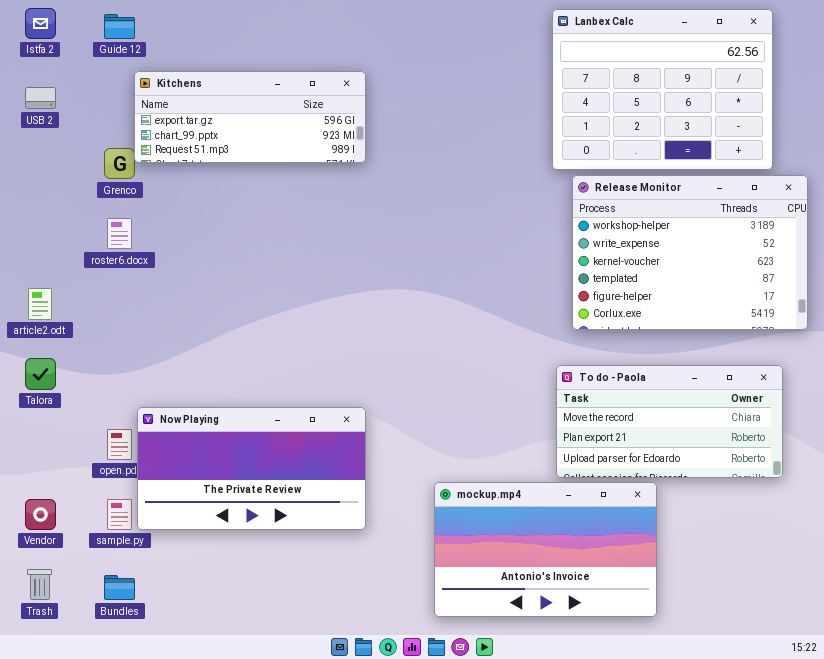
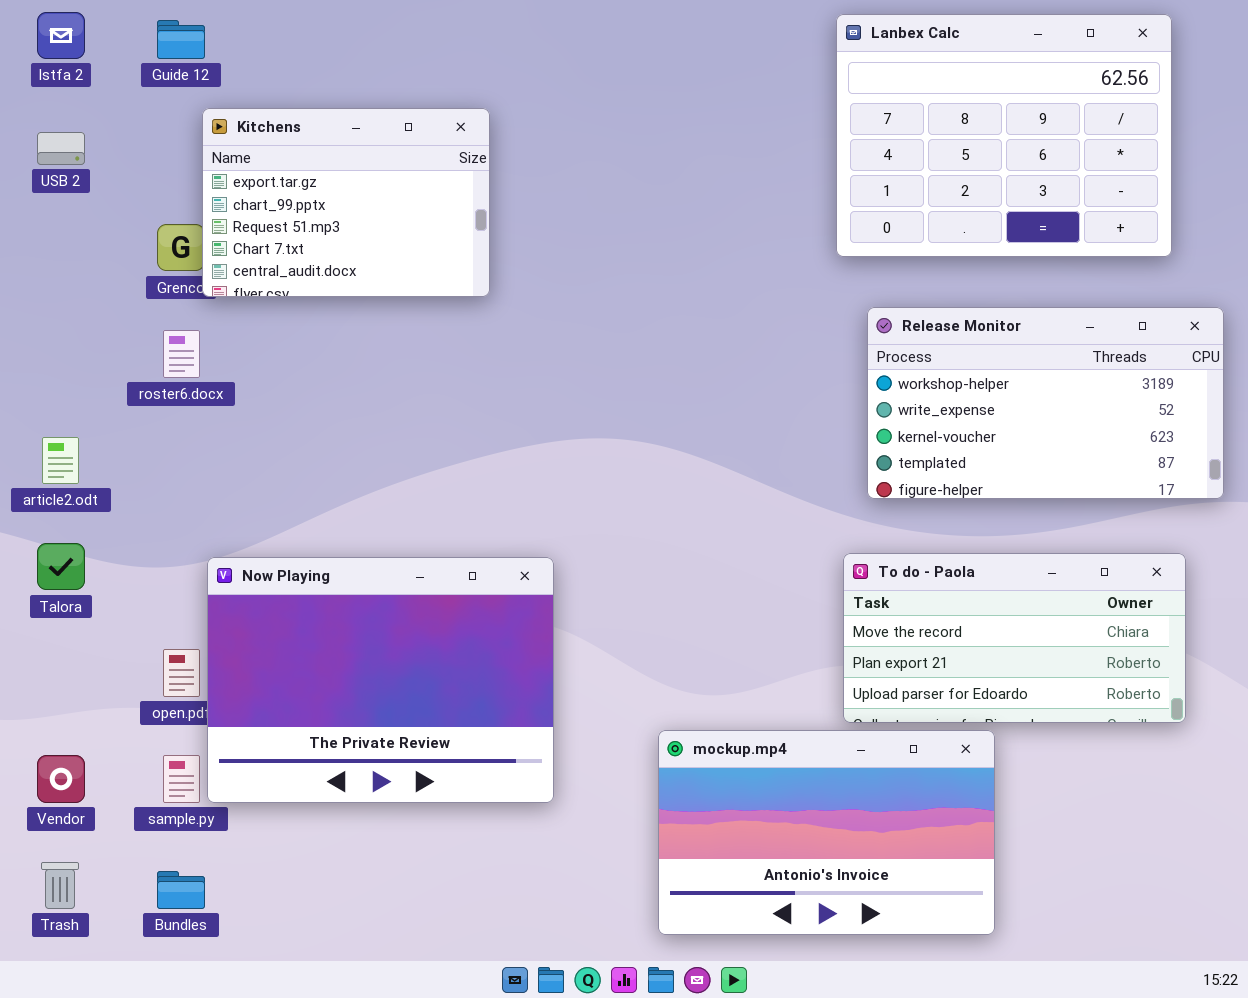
Kitchens: [134,71,366,163] -> [202,108,490,297], resized
Release Monitor: [572,175,808,330] -> [867,307,1224,499], resized
Now Playing: [137,407,366,530] -> [207,557,554,803], resized

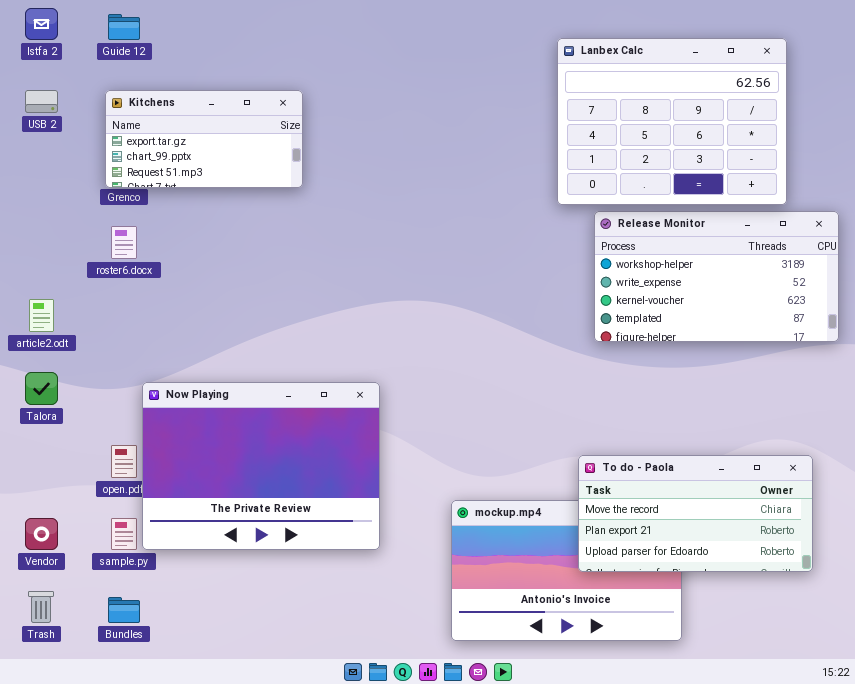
Lanbex Calc: [836,14,1172,257] -> [557,38,787,205], moved
Kitchens: [202,108,490,297] -> [105,90,303,188], moved, resized
To do - Paola: [843,553,1186,723] -> [578,455,813,572], moved

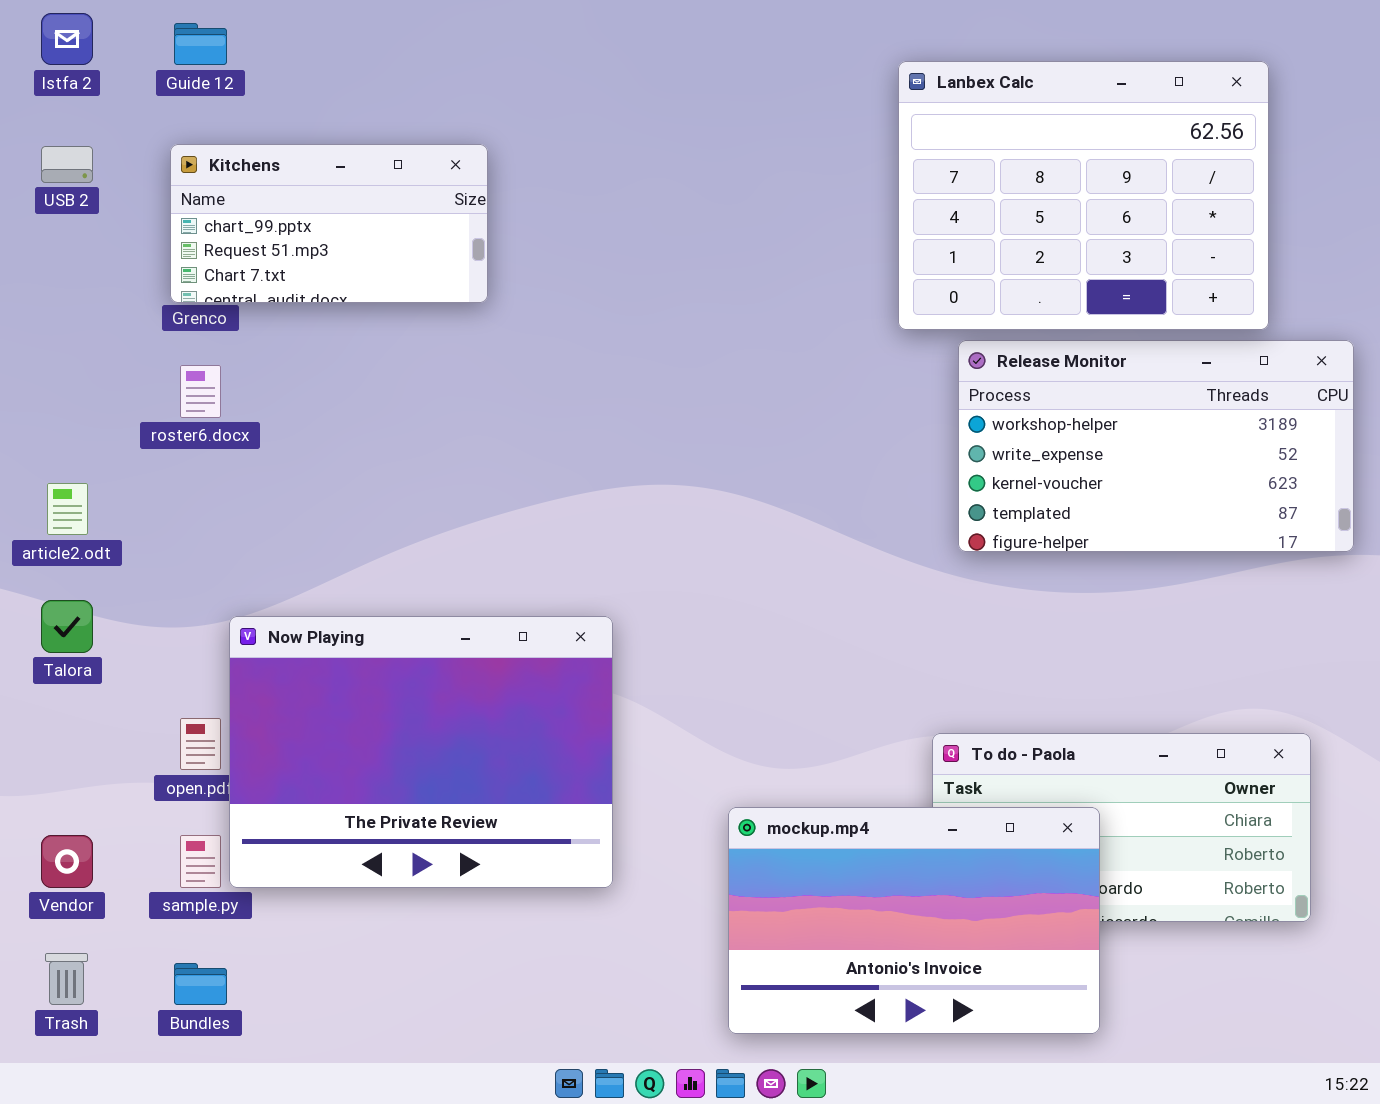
Kitchens: [105,90,303,188] -> [170,144,488,303], scrolled down 1 row
mockup.mp4: [451,500,682,641] -> [728,807,1100,1034], raised

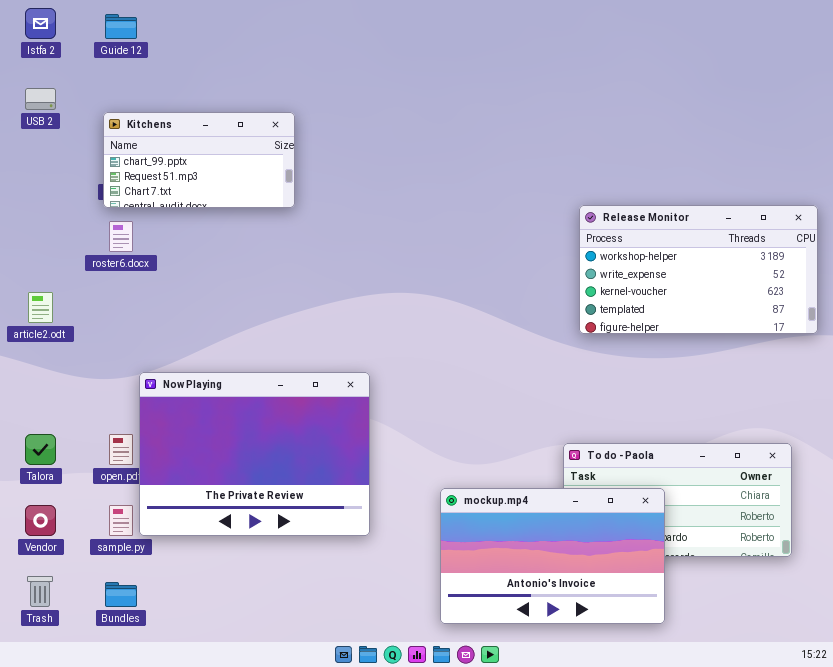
Lanbex Calc: [898,61,1269,330] -> none, closed
Kitchens: [170,144,488,303] -> [103,112,295,208], moved
Talora: [41,600,93,653] -> [25,434,56,465], moved

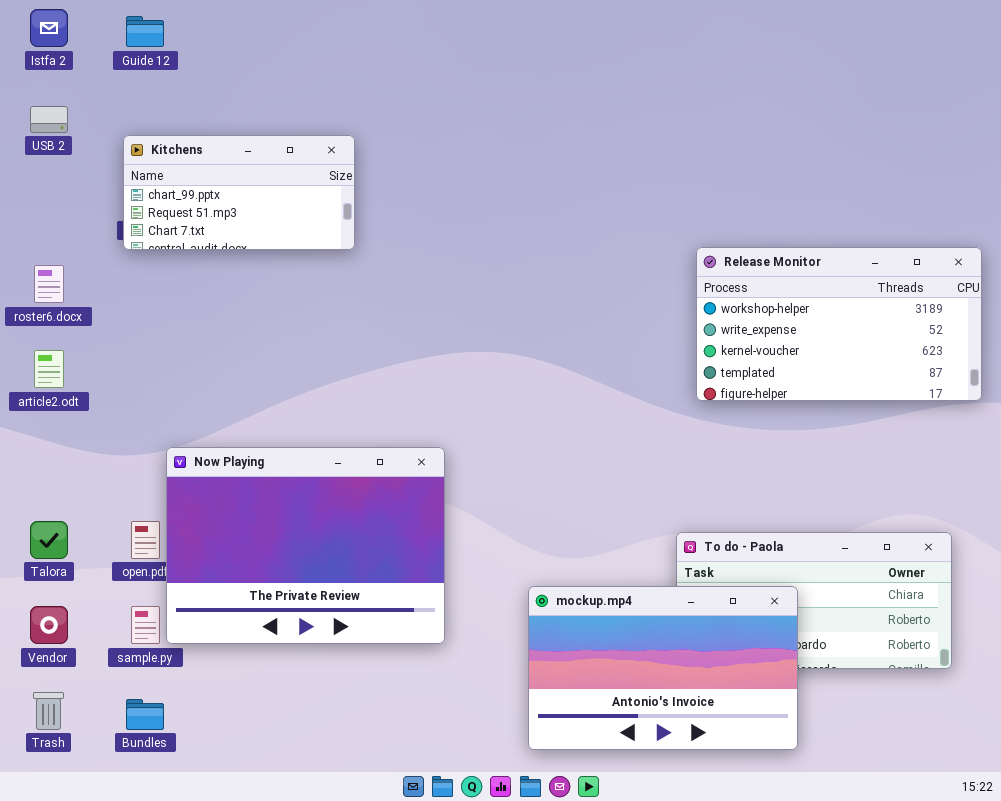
roster6.docx: [109,221,133,252] -> [34,265,64,303], moved

